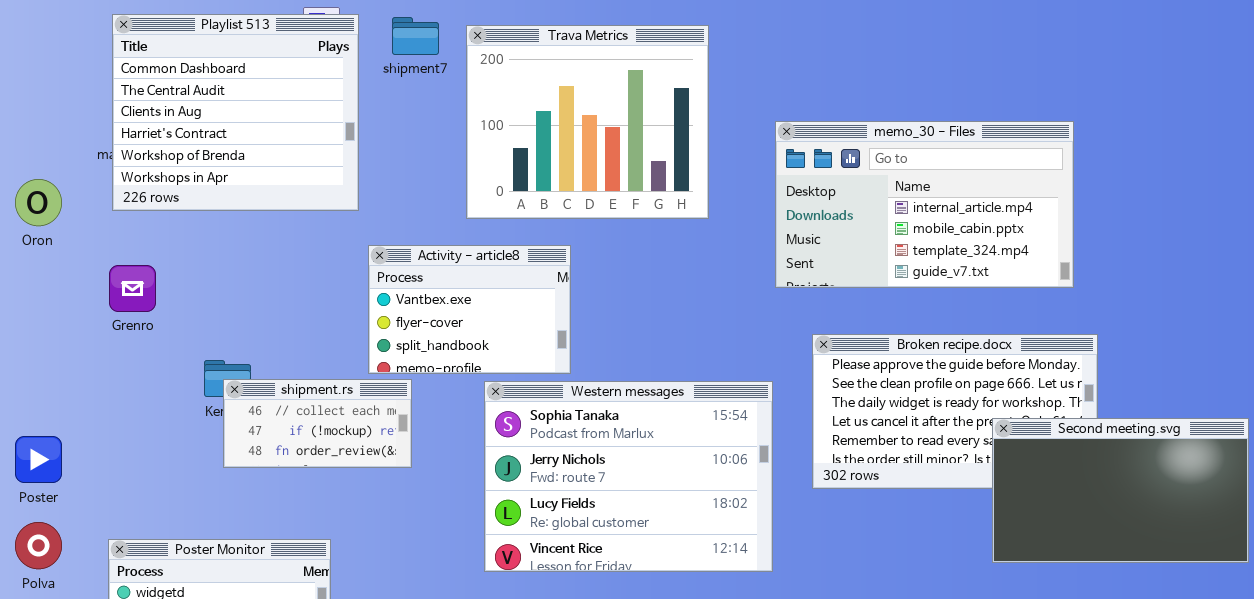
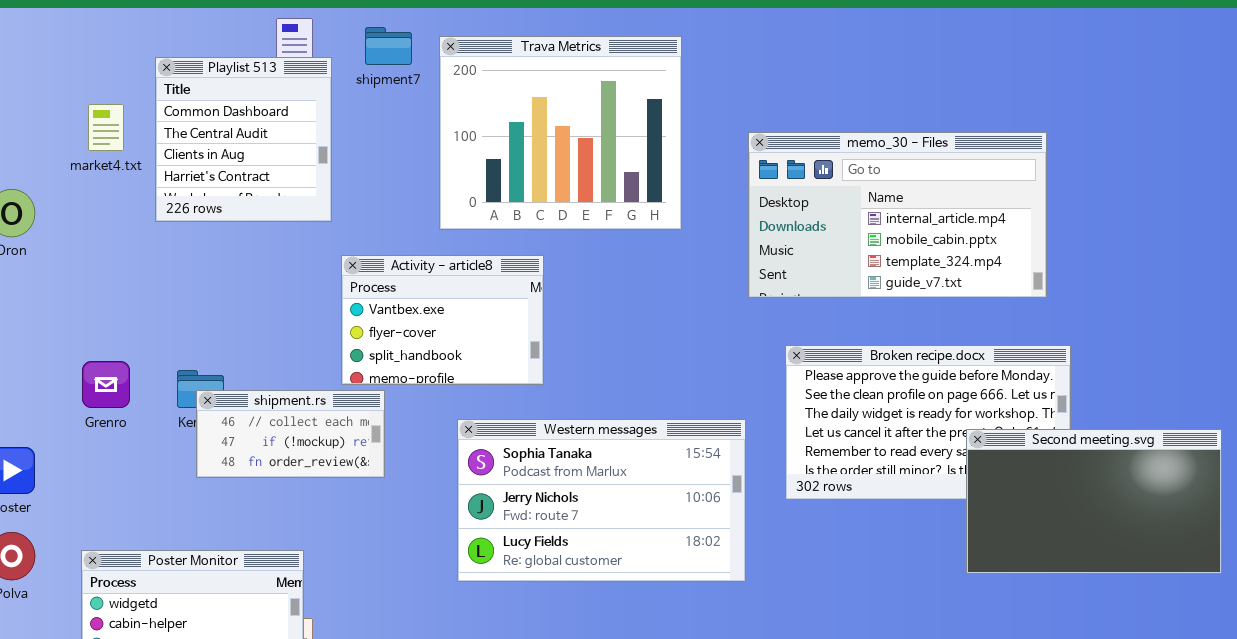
Playlist 513: [112,14,359,211] -> [155,57,332,222], resized
Grenro: [109,265,156,312] -> [82,361,130,408], moved
Western messages: [484,381,773,572] -> [457,419,746,582], resized

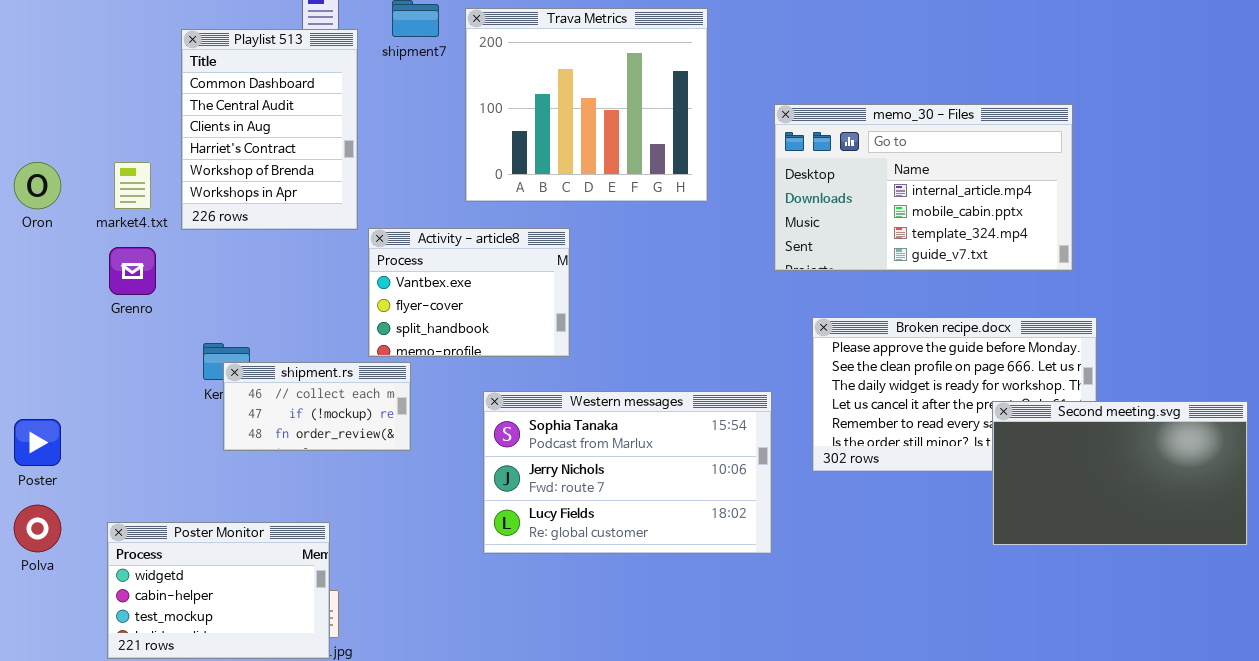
Playlist 513: [155,57,332,222] -> [181,29,358,230], resized
market4.txt: [88,104,124,151] -> [114,162,151,209], moved
Grenro: [82,361,130,408] -> [109,247,156,295], moved

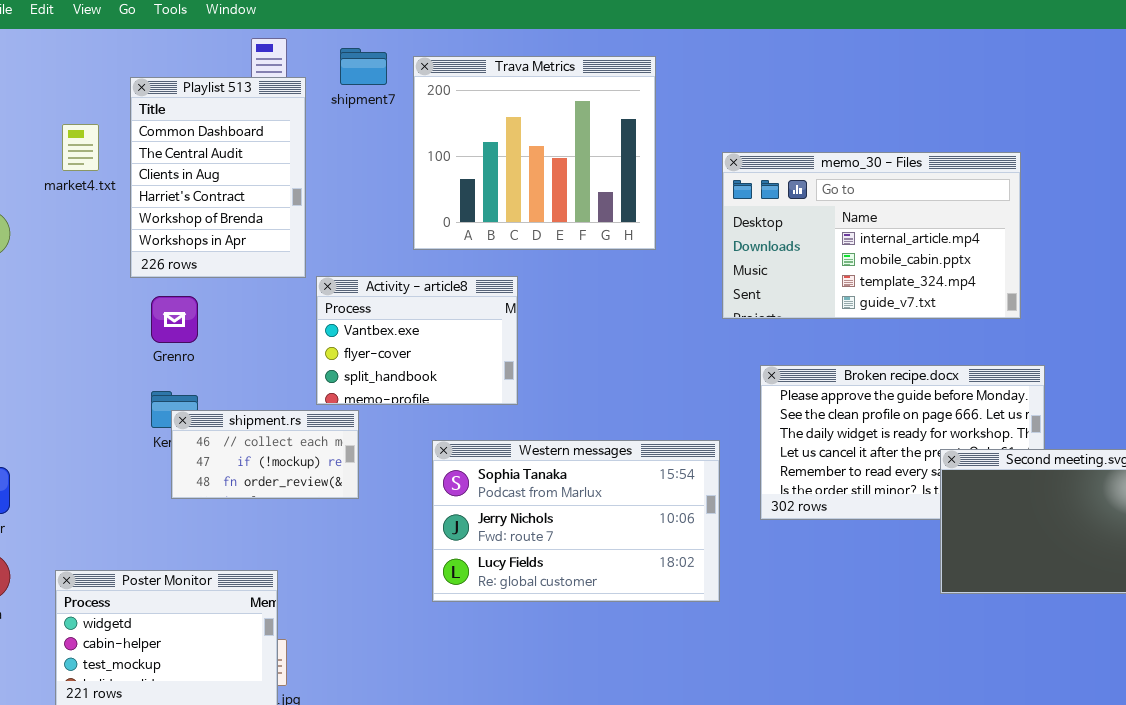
market4.txt: [114,162,151,209] -> [62,124,99,171], moved
Grenro: [109,247,156,295] -> [151,296,198,343], moved

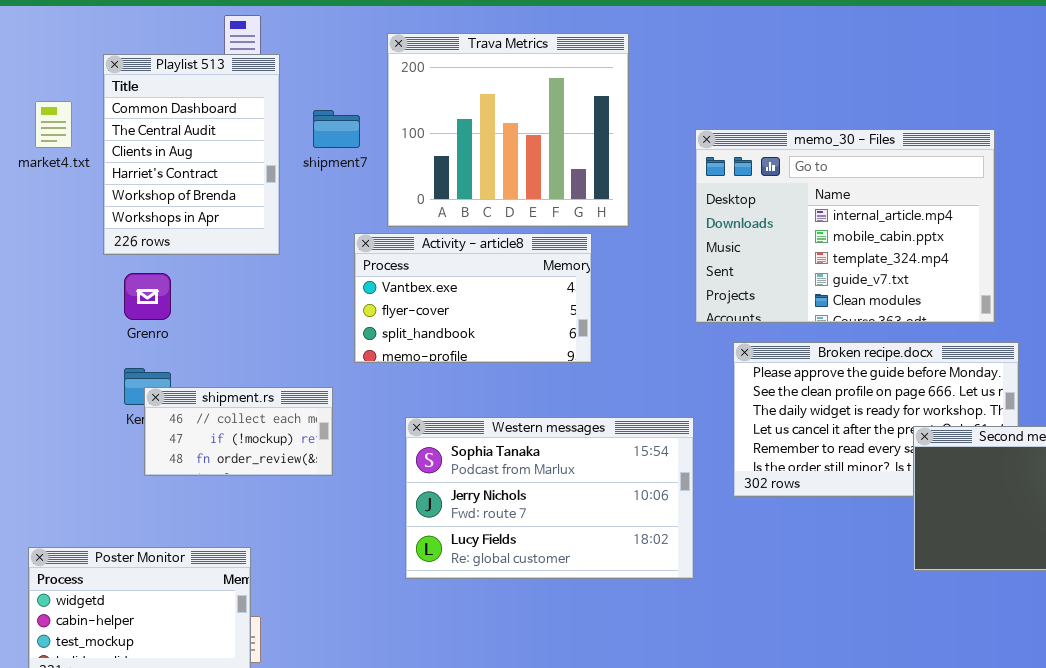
shipment7: [340,48,387,85] -> [313,110,360,148], moved
memo_30 - Files: [722,152,1021,319] -> [695,129,995,323], resized
Activity - article8: [316,276,518,405] -> [354,233,592,363], moved, resized

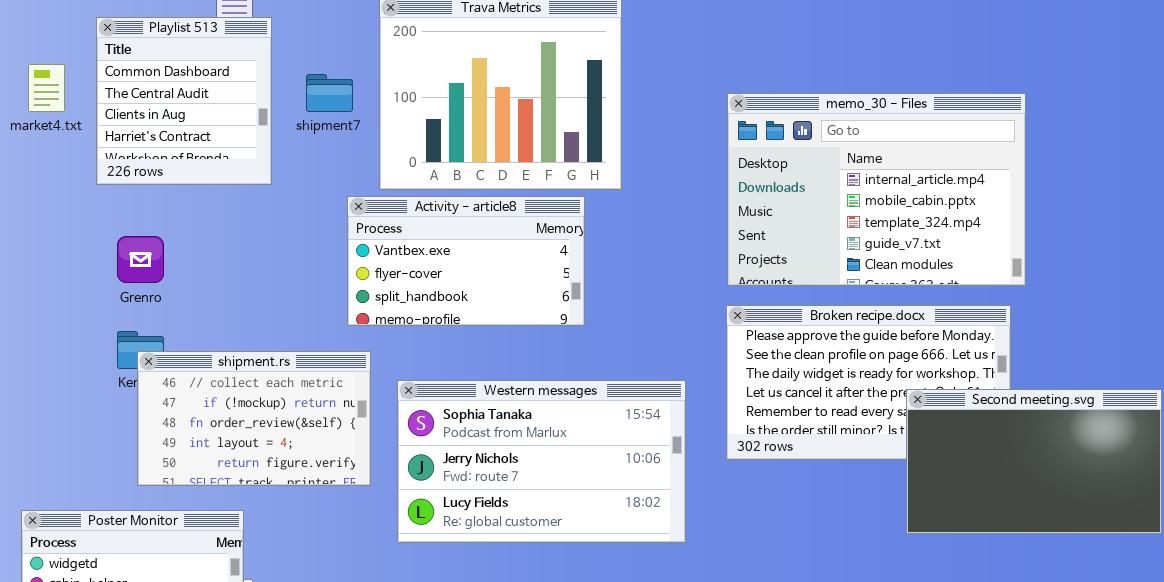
Playlist 513: [103,54,280,255] -> [96,17,272,185], resized
memo_30 - Files: [695,129,995,323] -> [727,93,1026,286], moved
shipment.rs: [144,387,333,476] -> [137,351,371,486], resized

